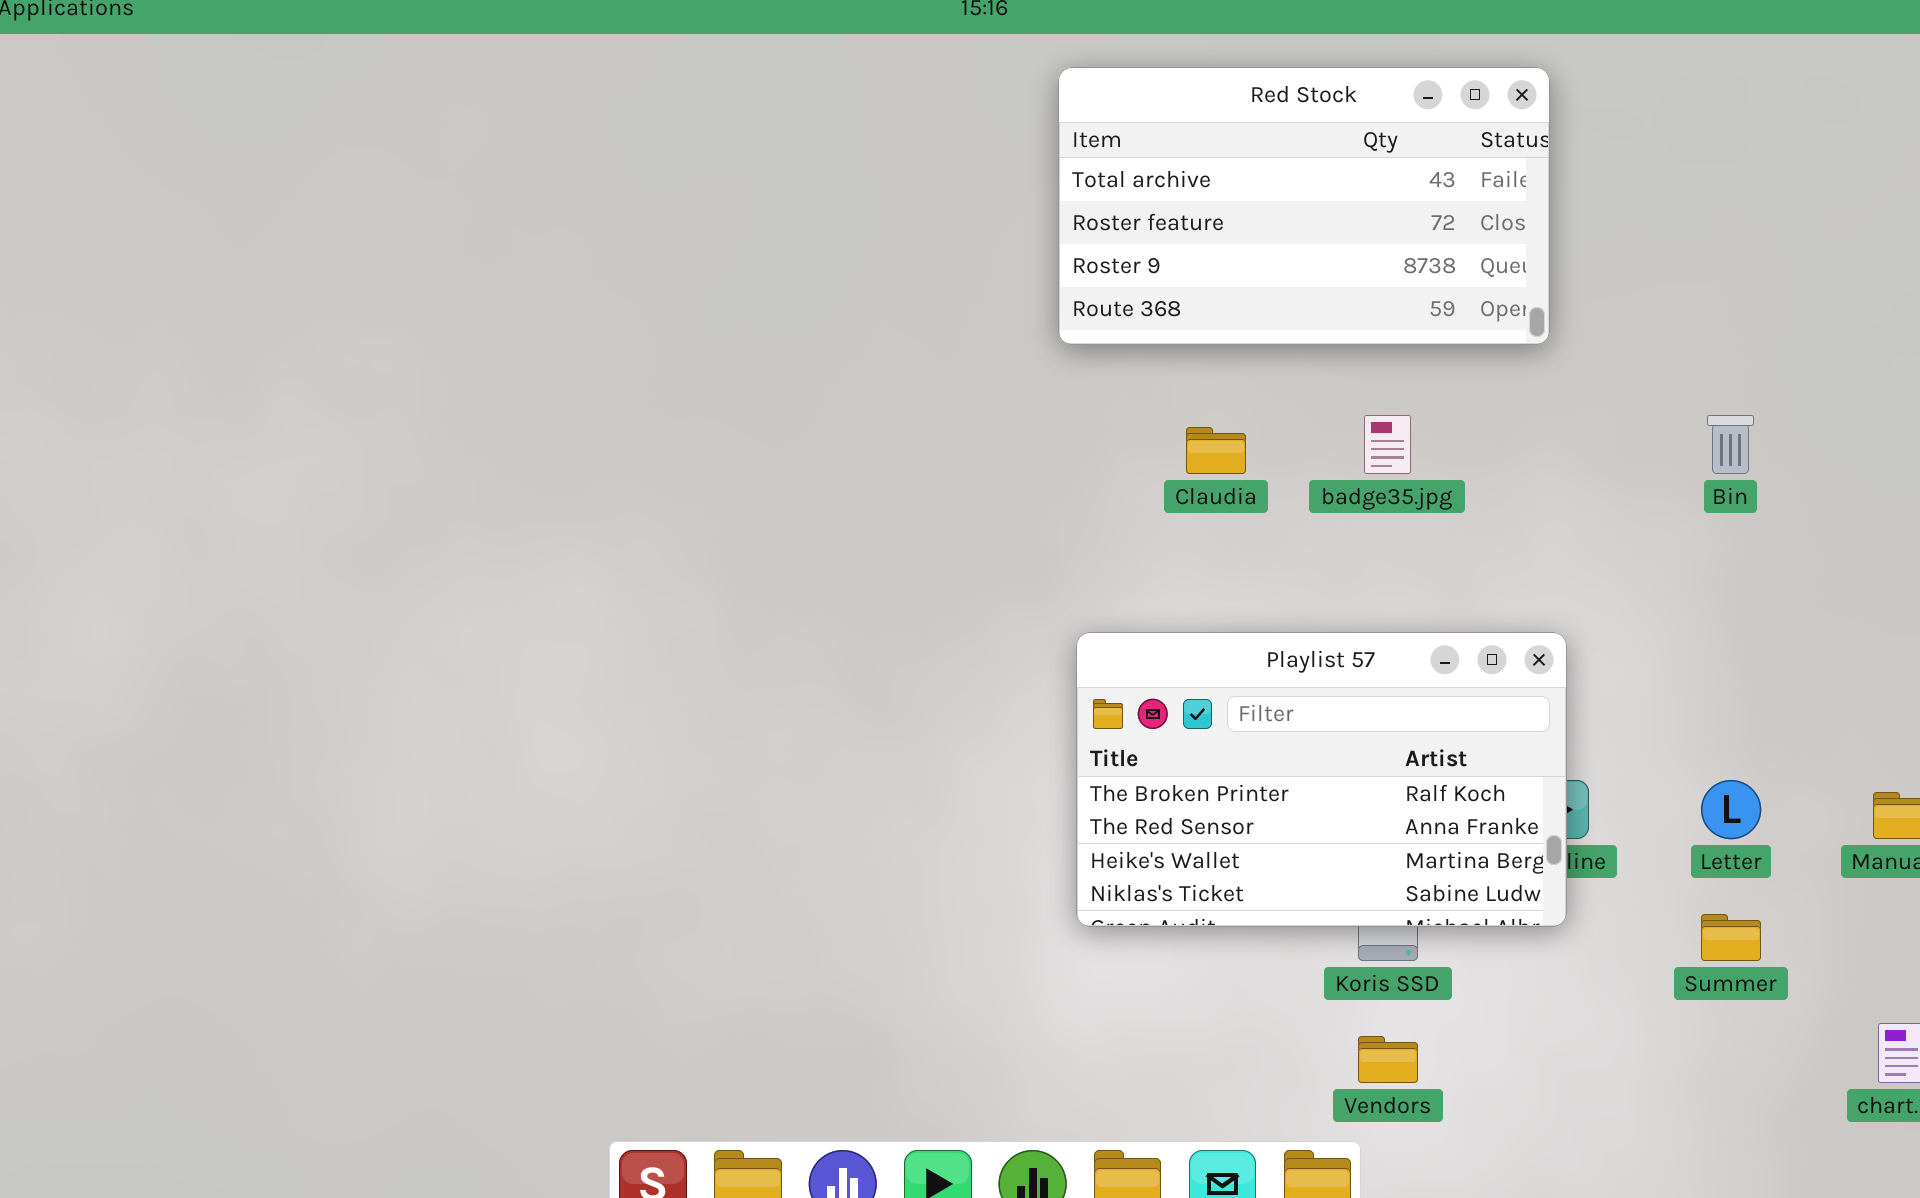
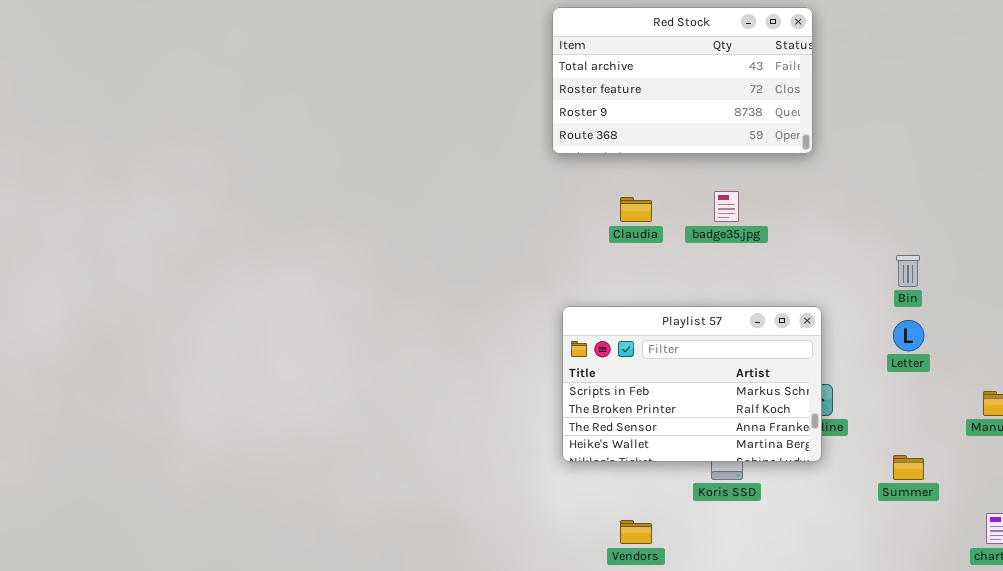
Bin: [1707,415,1754,474] -> [896,255,920,287], moved
Playlist 57: [1076,632,1567,927] -> [562,306,822,462], scrolled up 1 row
Letter: [1701,780,1761,839] -> [893,320,924,351], moved
Vendors: [1358,1036,1418,1083] -> [620,520,652,544], moved

